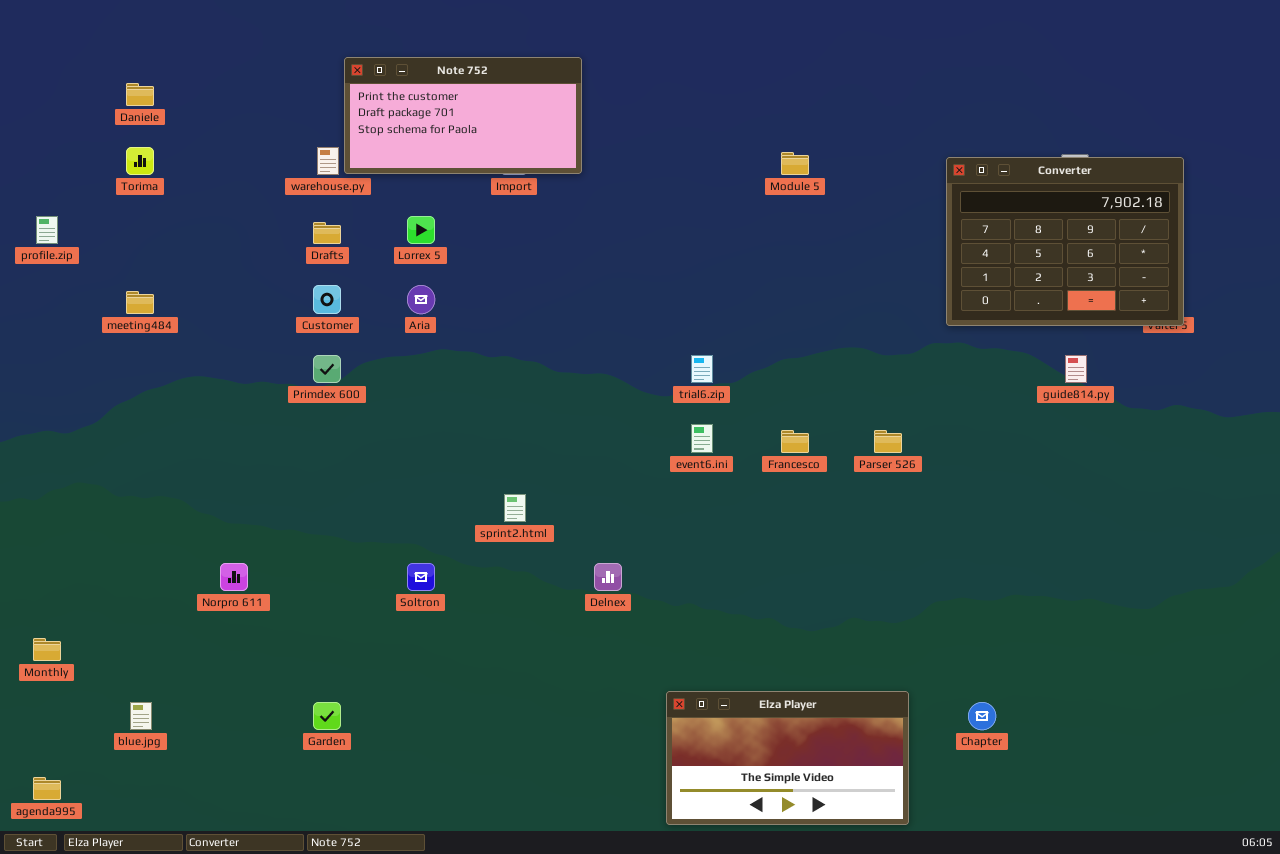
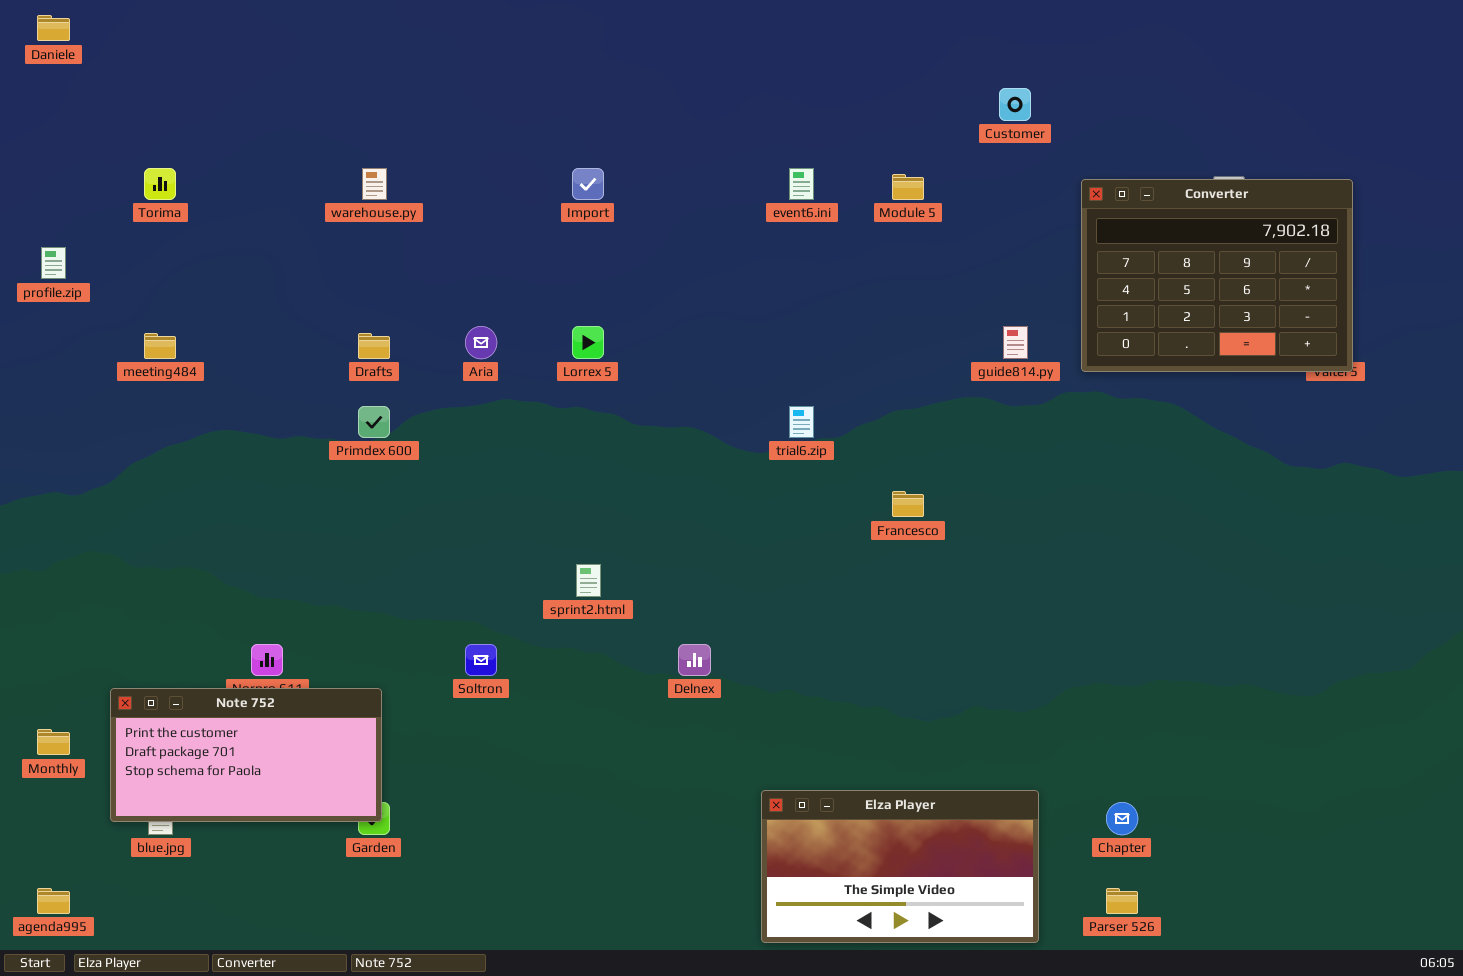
Note 752: [344,57,582,174] -> [110,688,382,822], moved
Daniele: [126,83,154,106] -> [37,15,70,41], moved
Lorrex 5: [407,216,435,244] -> [572,326,604,359], moved
Drafts: [313,222,341,244] -> [358,333,390,359], moved
Customer: [313,285,341,314] -> [999,88,1031,121], moved
guide814.py: [1065,355,1087,383] -> [1003,326,1028,359], moved
event6.ini: [691,424,713,453] -> [789,168,814,200], moved
Parser 526: [874,430,902,453] -> [1106,888,1138,914], moved

